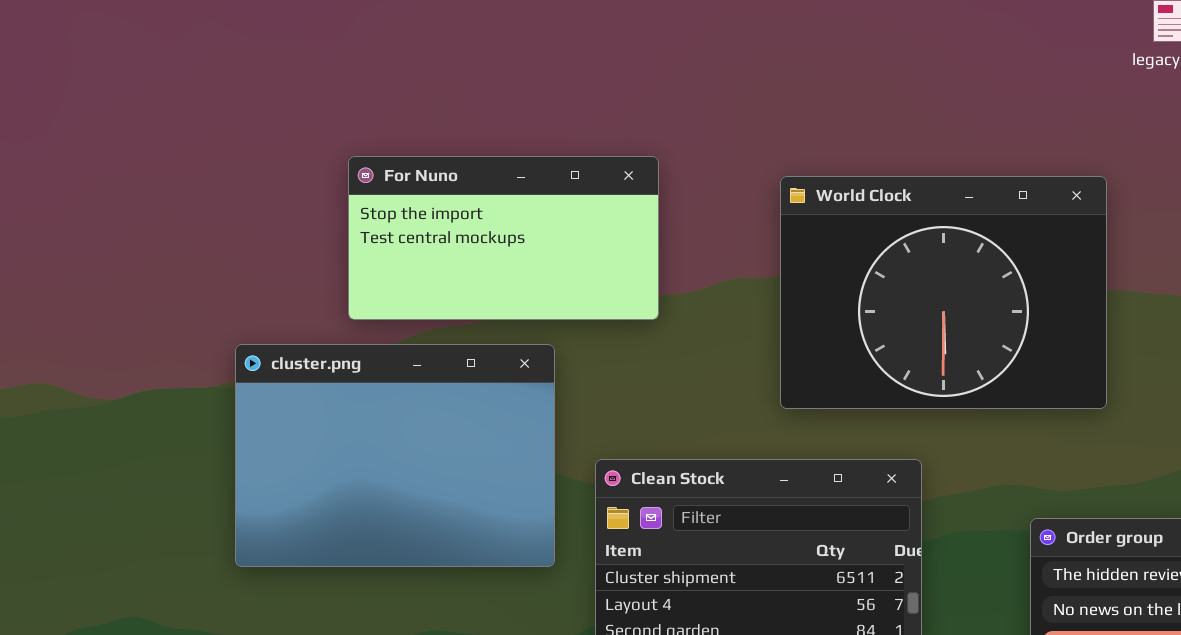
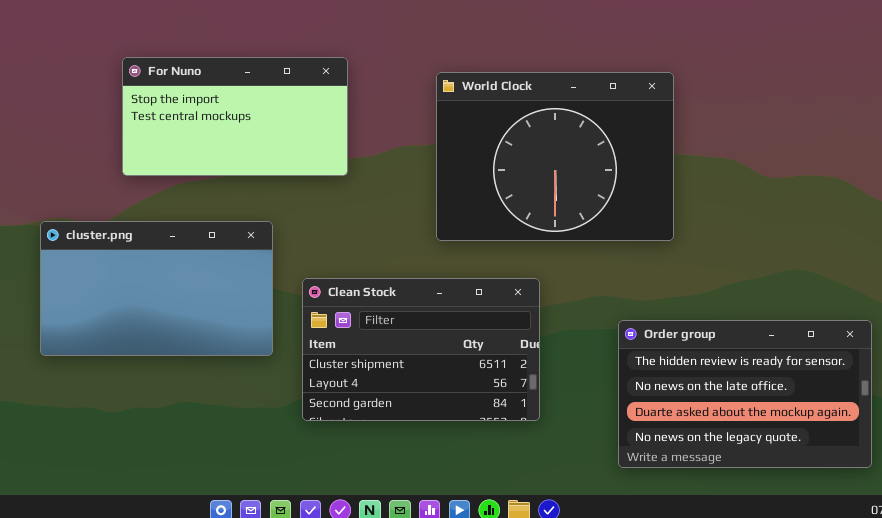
cluster.png: [235,344,555,567] -> [40,221,273,356], resized

